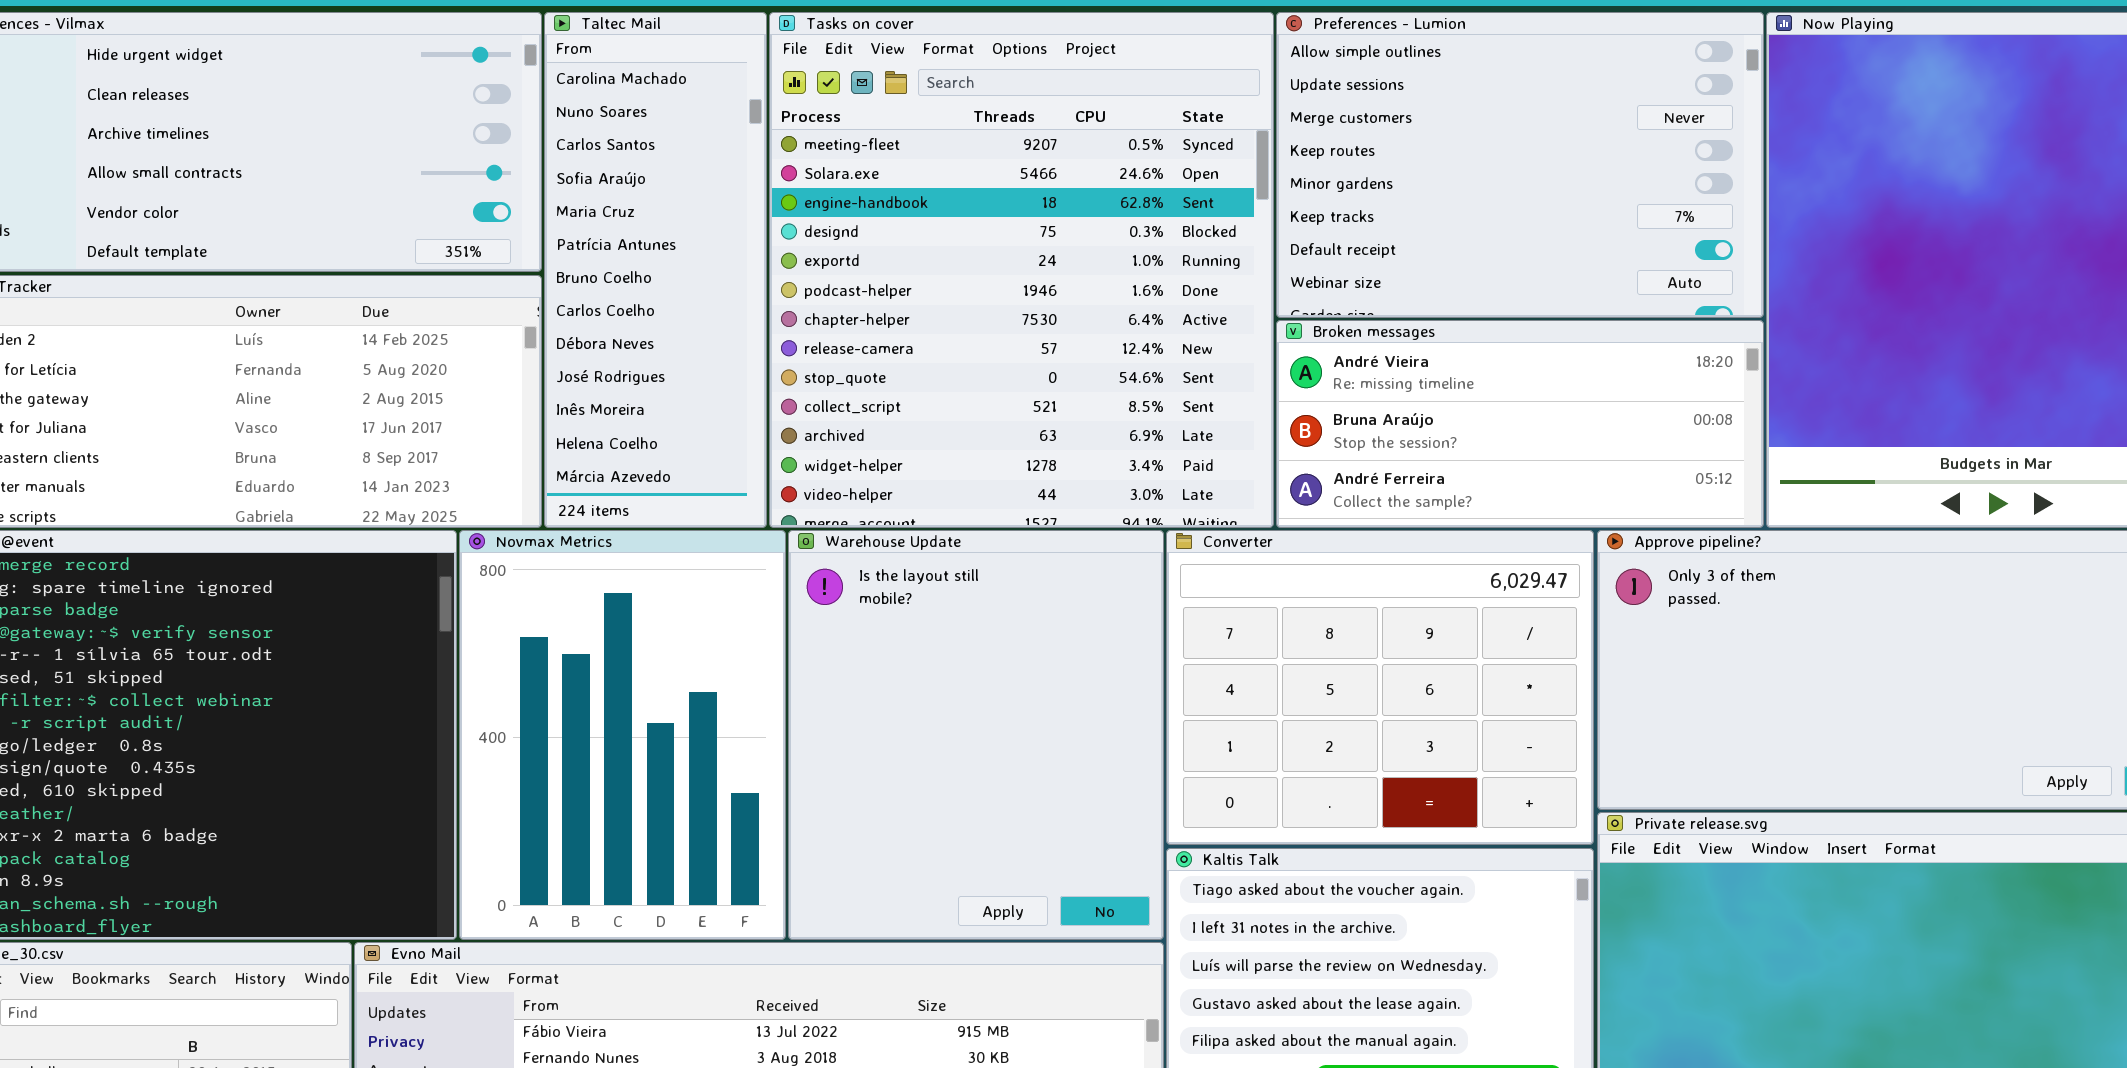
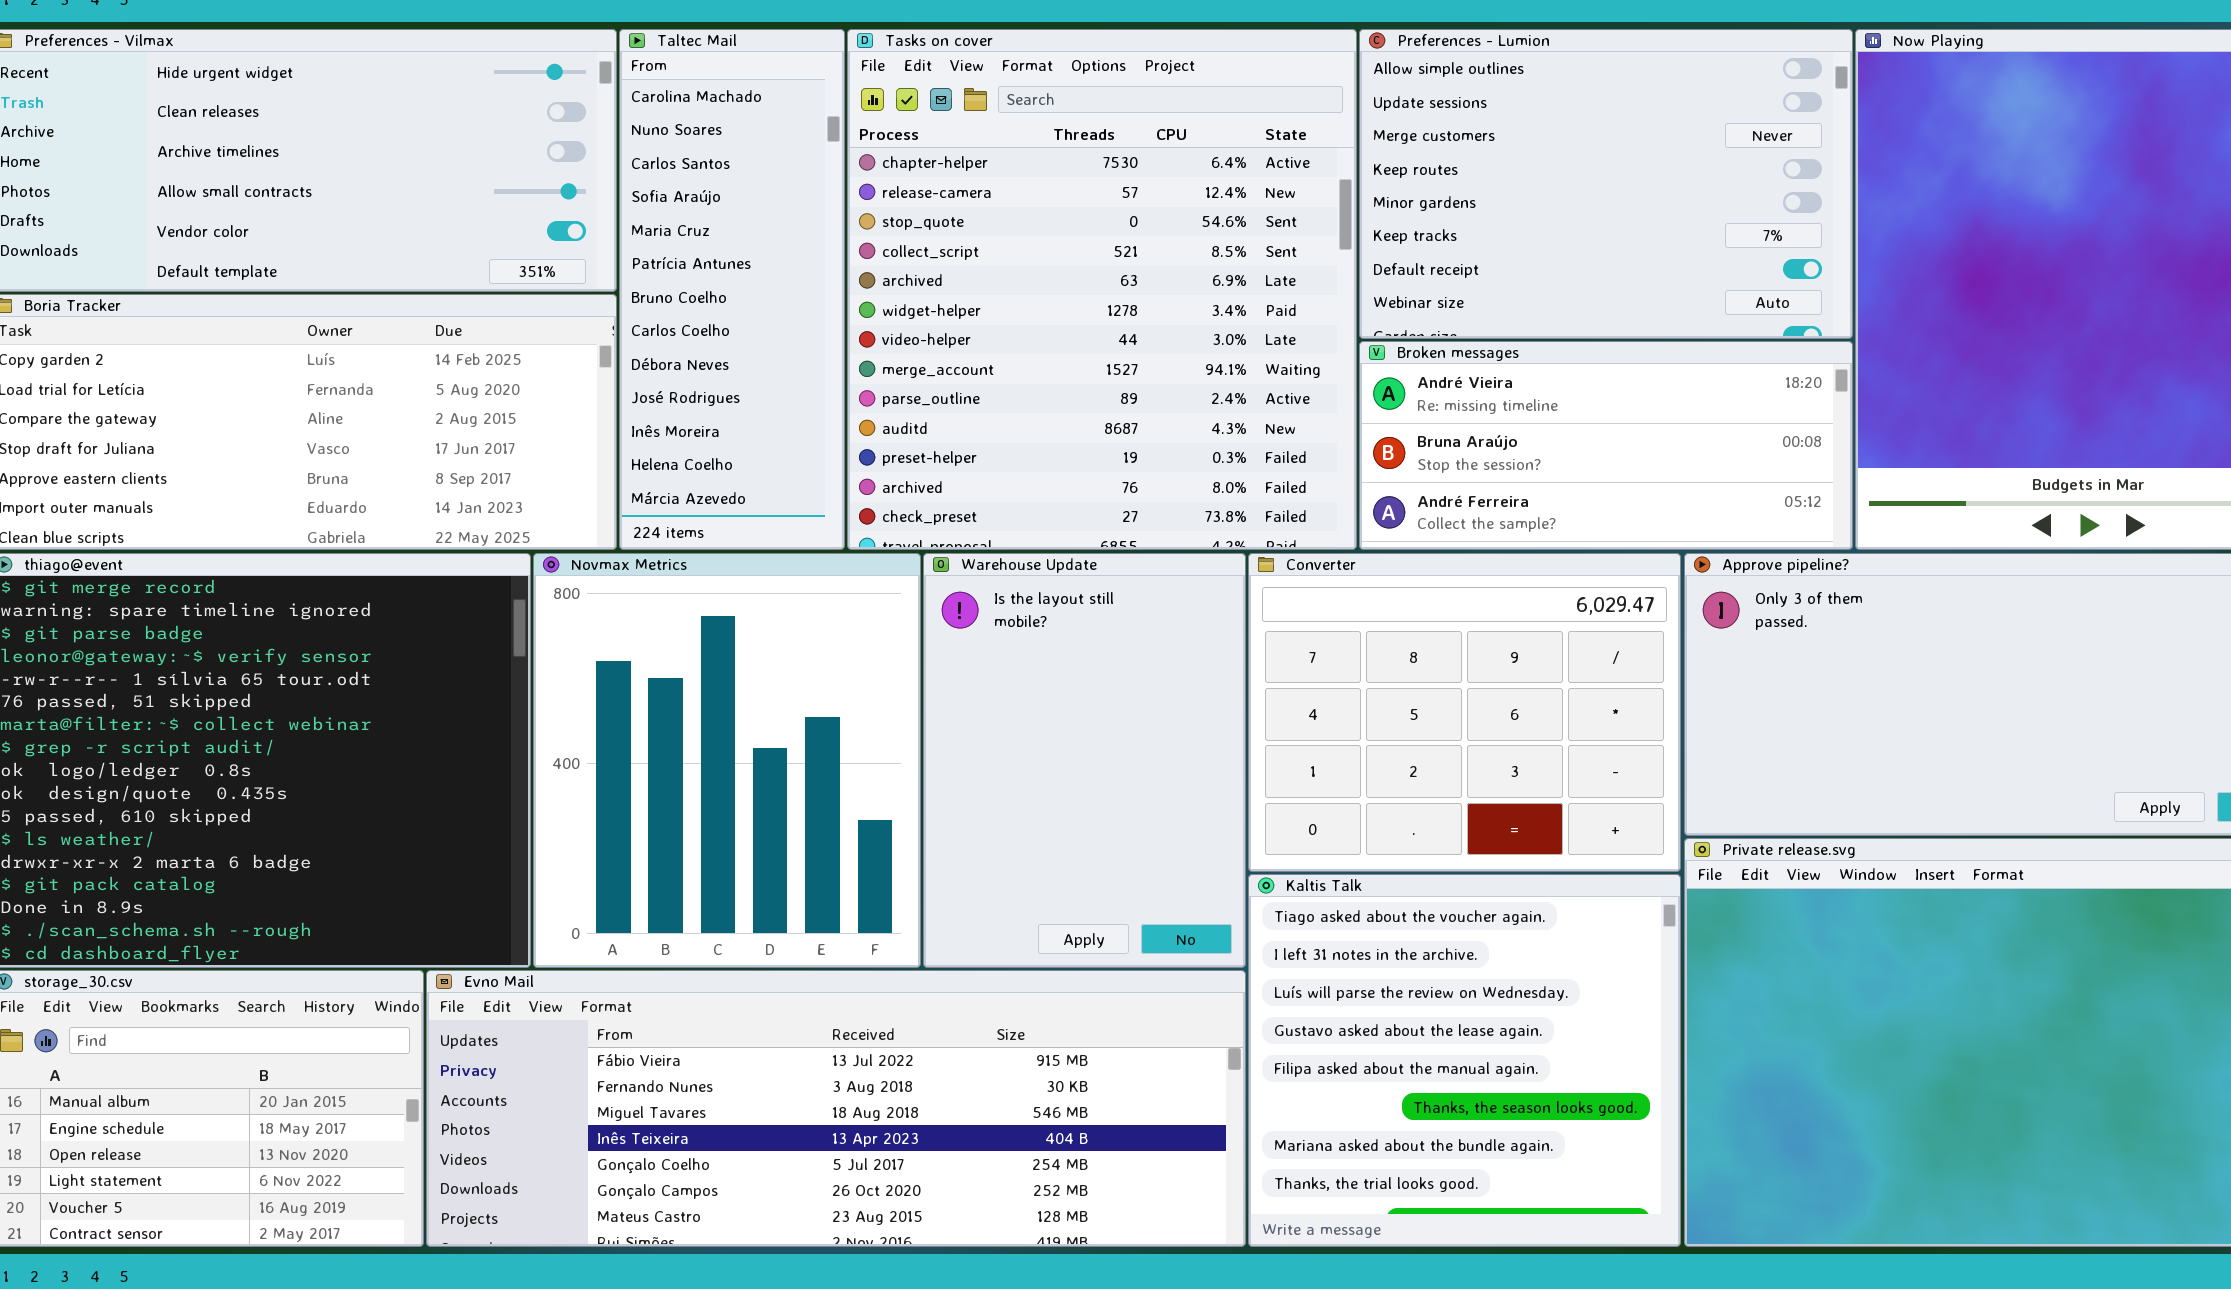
Tasks on cover: [769,12,1274,528] -> [847,29,1357,550], scrolled down 6 rows
Novmax Metrics: [459,530,786,940] -> [533,553,921,968], resized
Warehouse Update: [788,530,1164,940] -> [923,553,1246,968], resized

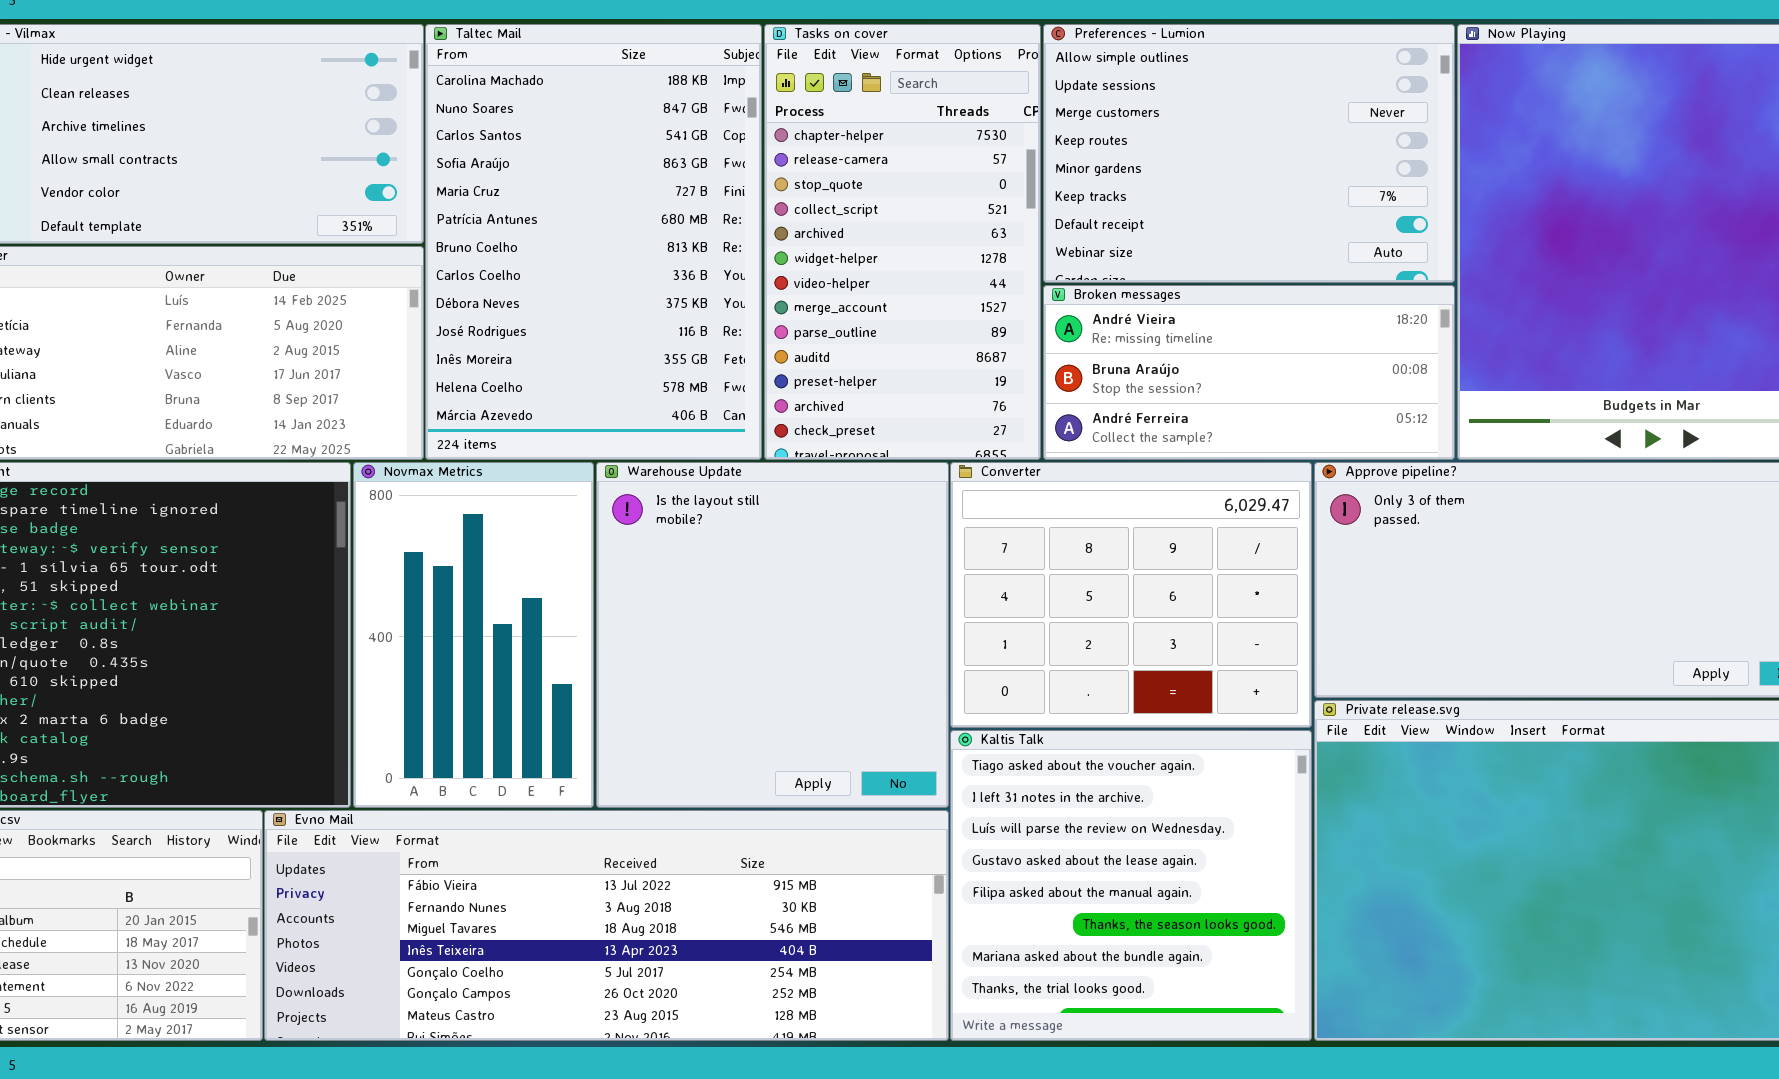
Taltec Mail: [619,29,845,550] -> [425,24,762,460], resized
Tasks on cover: [847,29,1357,550] -> [764,24,1041,460], resized
Novmax Metrics: [533,553,921,968] -> [353,462,594,808], resized
Warehouse Update: [923,553,1246,968] -> [596,462,949,808], resized

